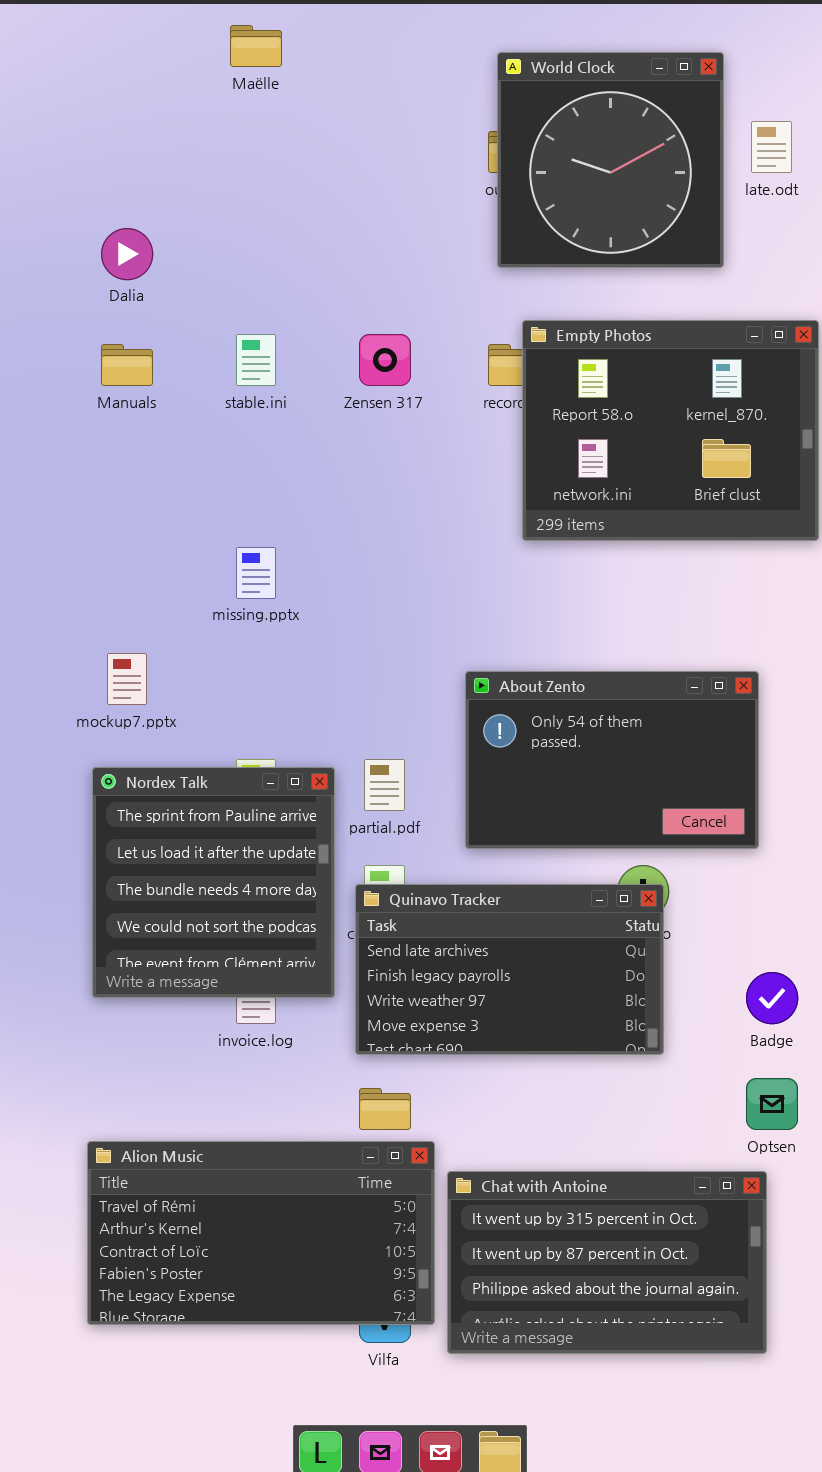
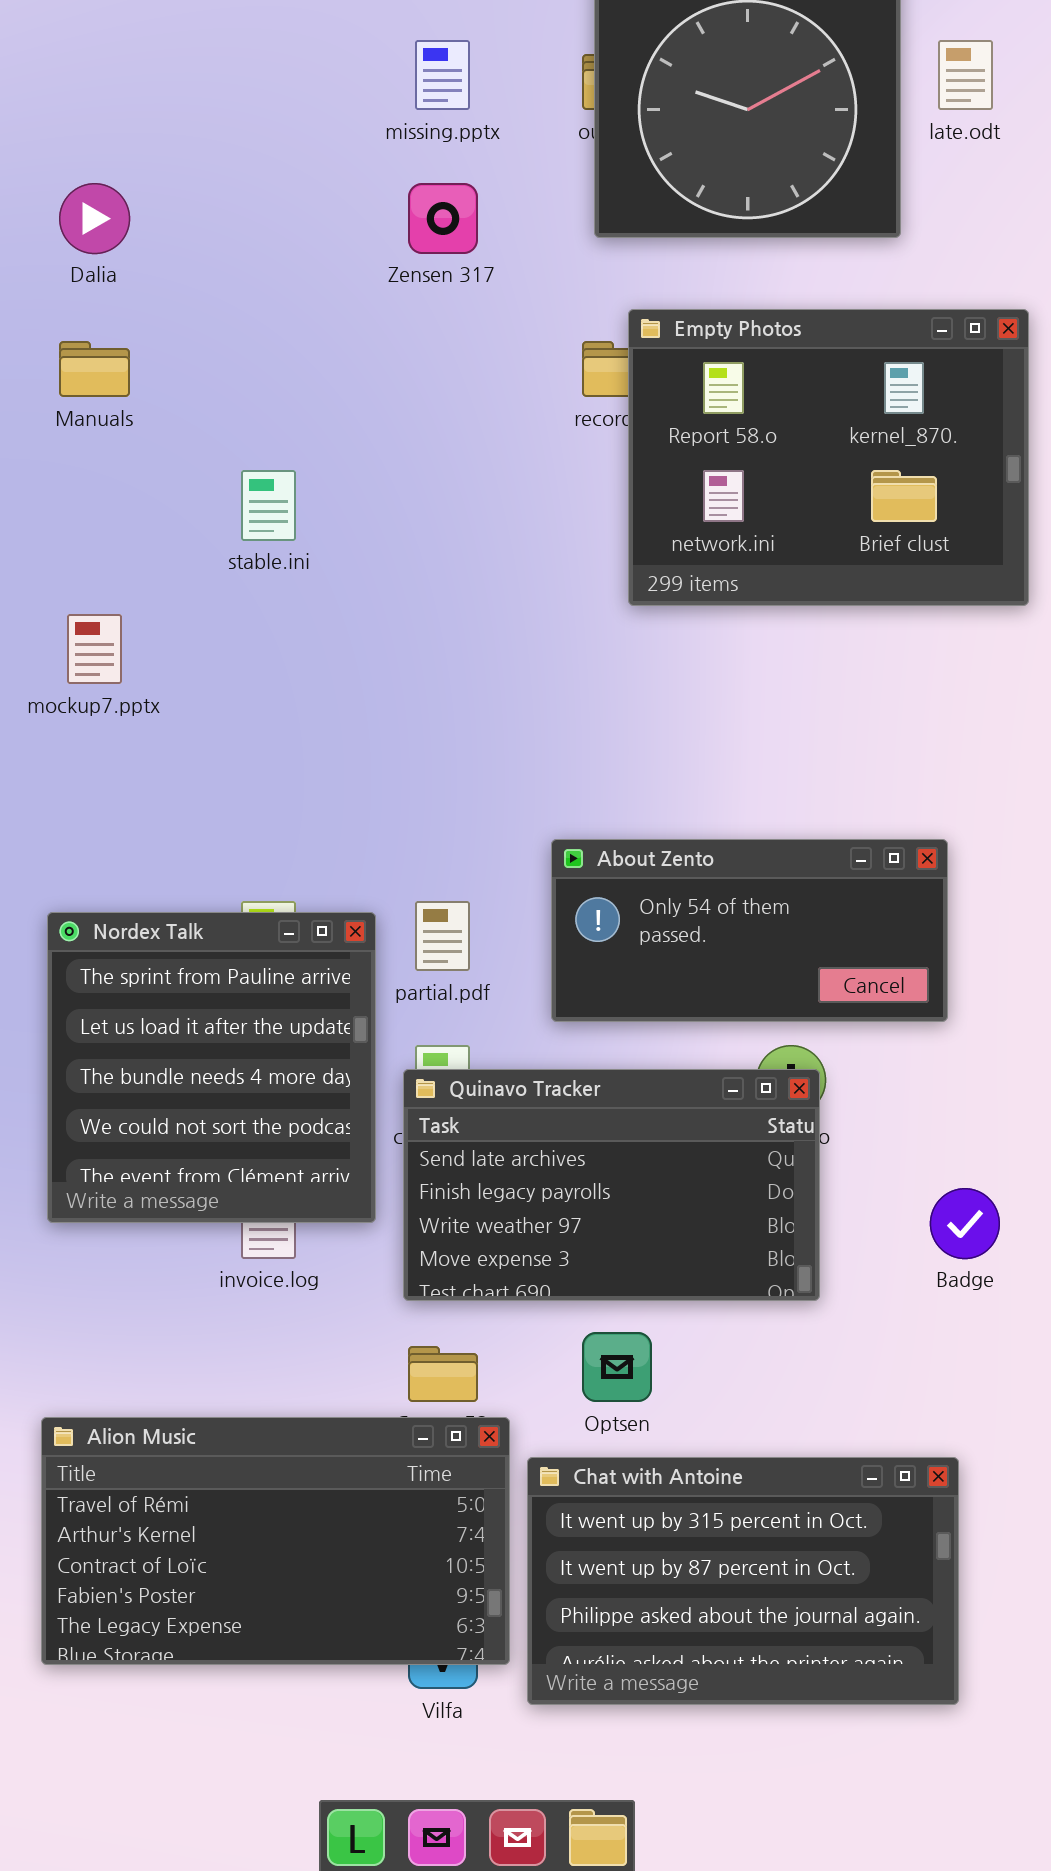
stable.ini: [236,334,276,386] -> [241,470,296,541], moved
Zensen 317: [359,334,411,386] -> [408,183,478,254], moved
missing.pptx: [236,547,276,599] -> [415,40,470,110], moved
mockup7.pptx: [107,653,147,705] -> [67,614,122,684], moved
About Zento: [465,671,759,849] -> [551,839,948,1022], resized
Optsen: [746,1078,798,1130] -> [582,1332,652,1402], moved

